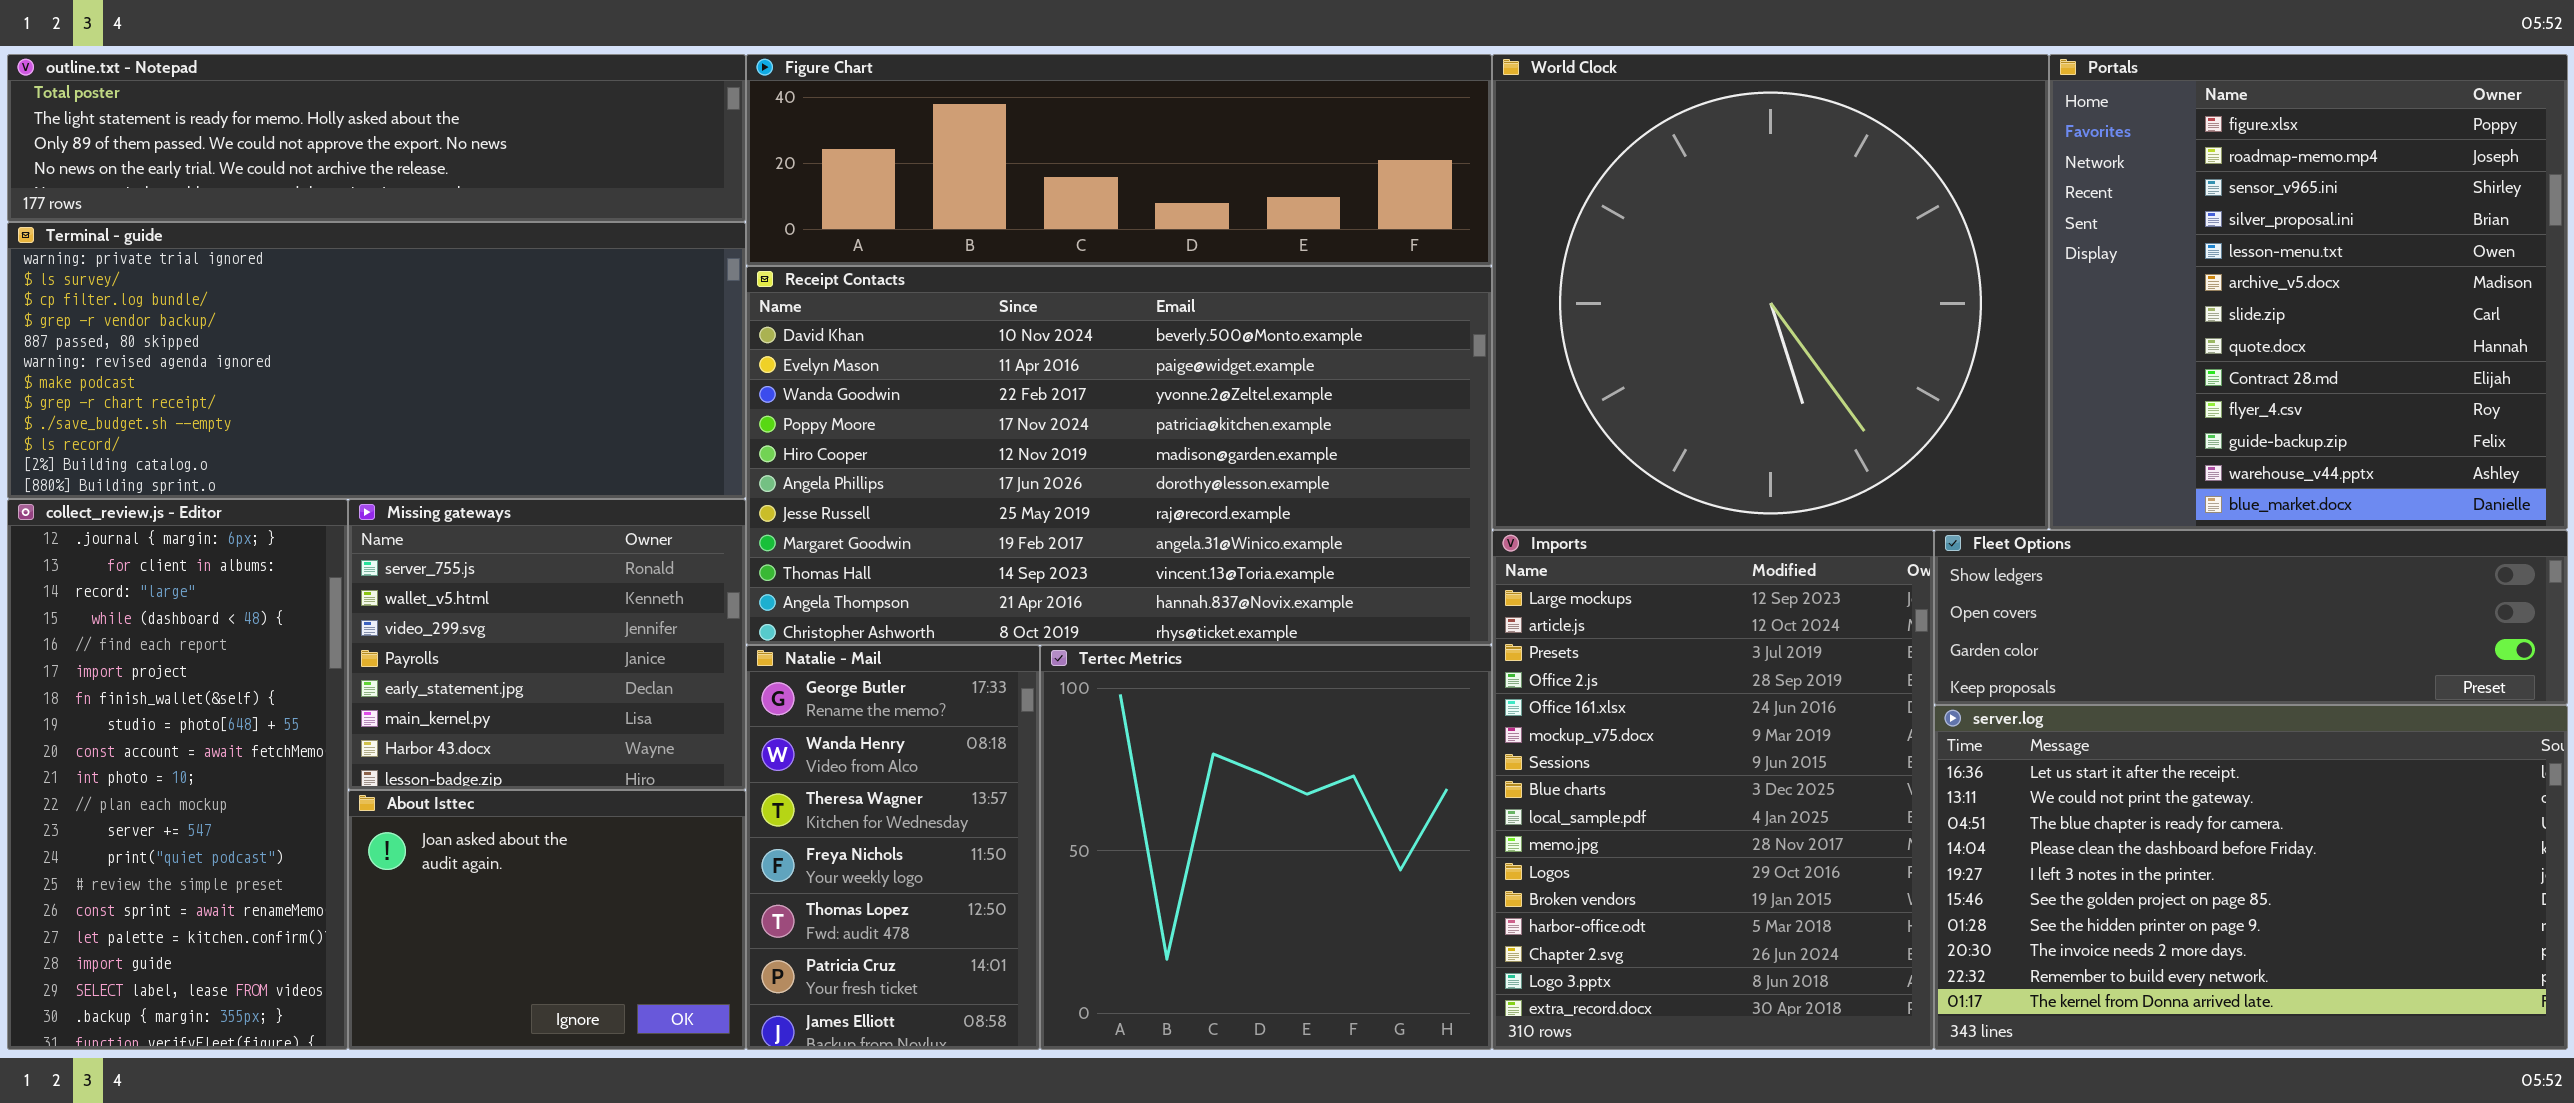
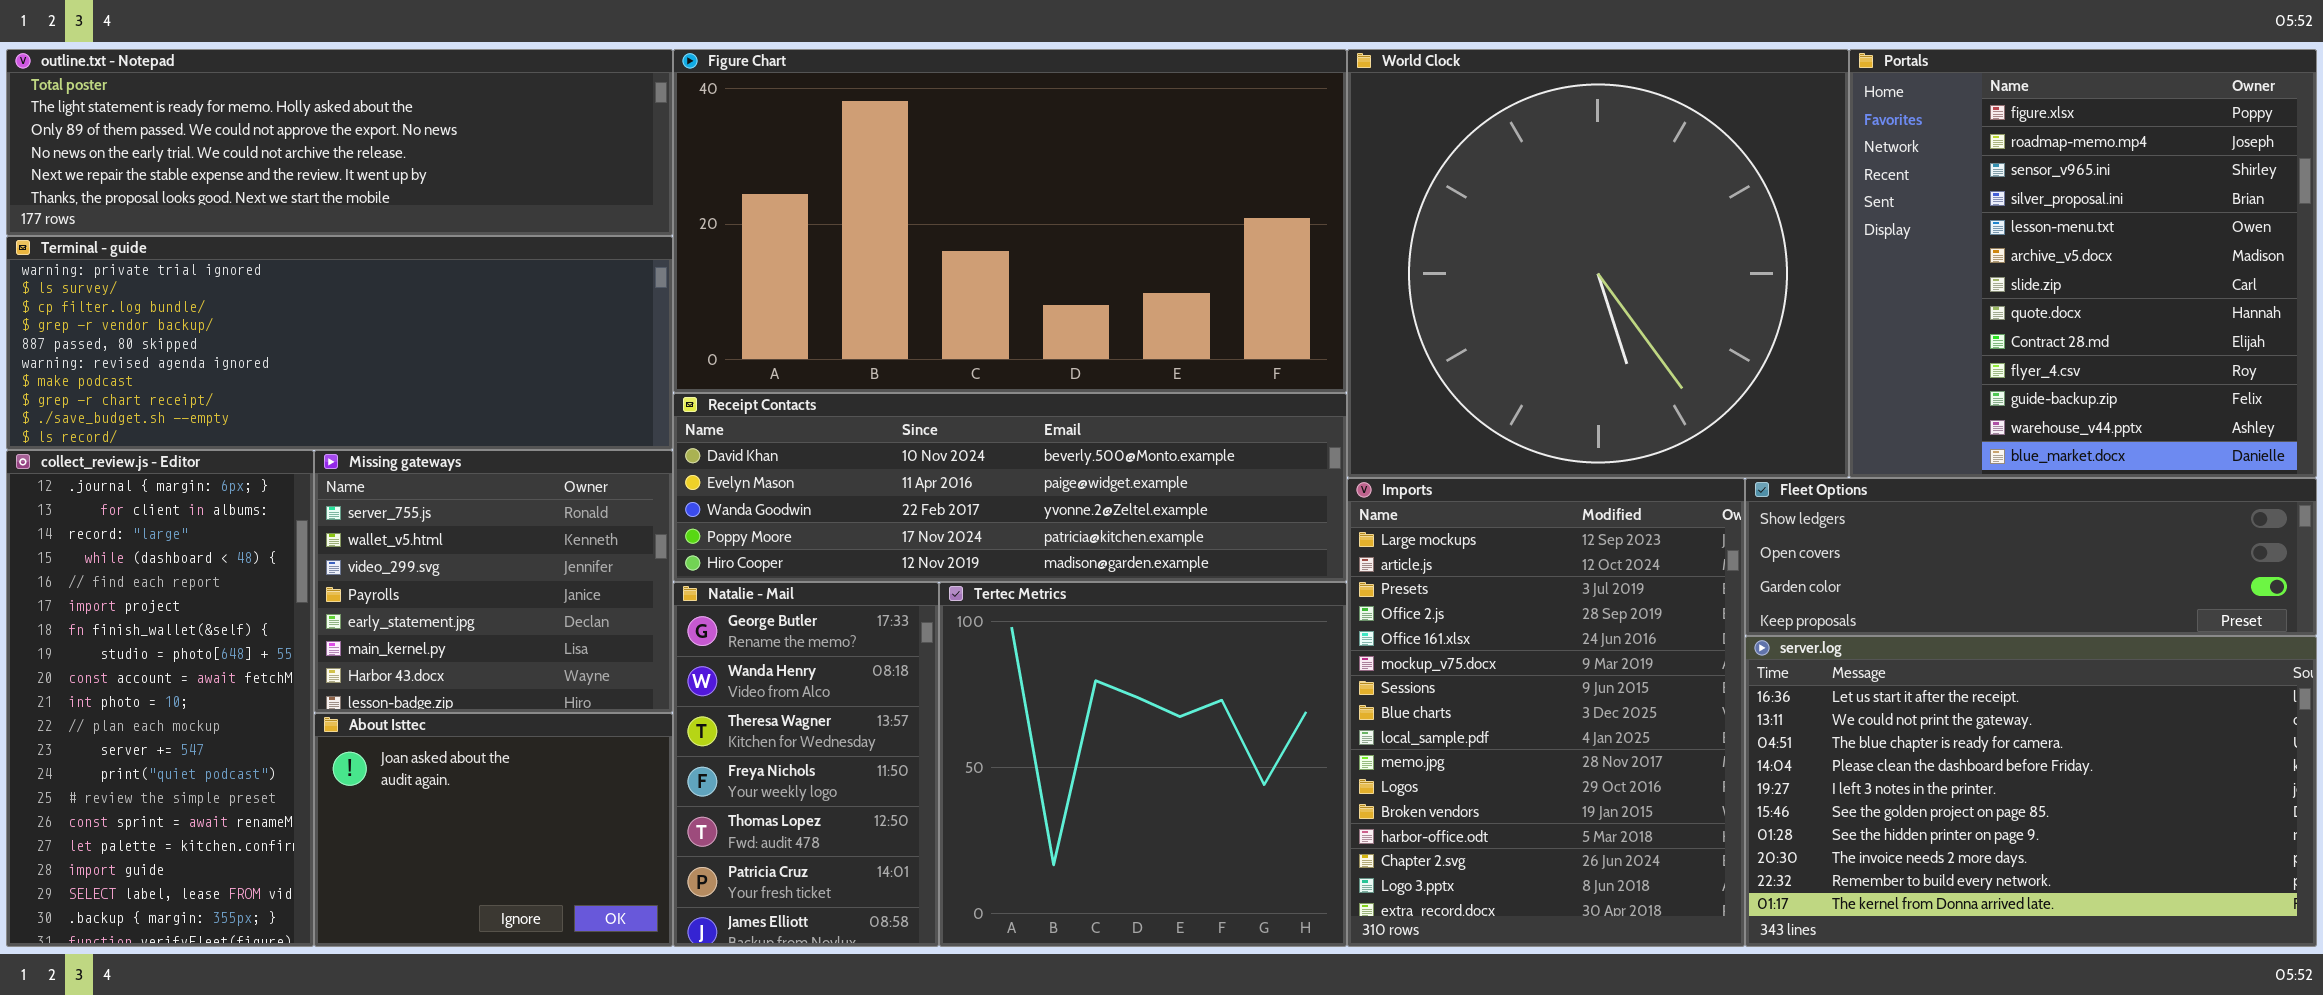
outline.txt - Notepad: [7,54,746,222] -> [6,49,673,236], resized
Figure Chart: [746,54,1492,266] -> [673,49,1347,393], resized
Terminal - guide: [7,222,746,499] -> [6,236,673,450], resized
Receipt Contacts: [746,266,1492,645] -> [673,393,1347,582], resized

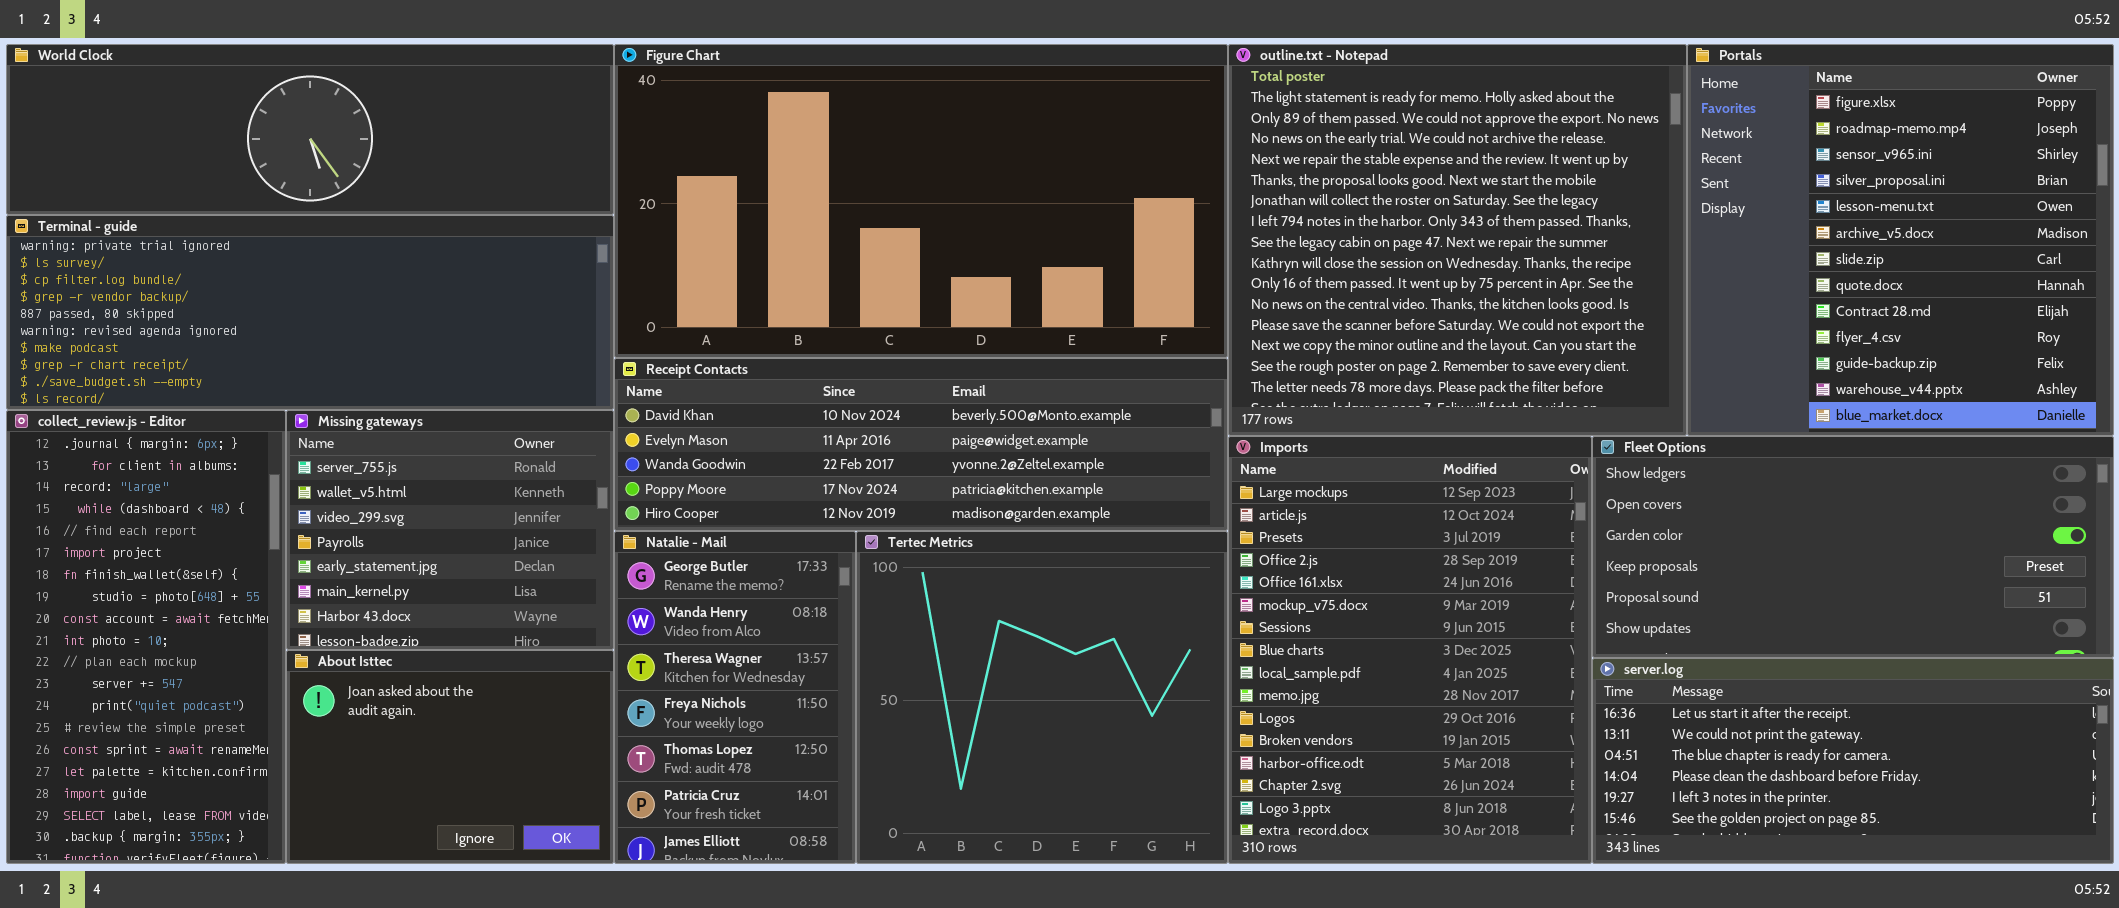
outline.txt - Notepad: [6,49,673,236] -> [1228,44,1687,436], moved, resized
World Clock: [1347,49,1849,478] -> [6,44,614,215], moved, resized
Fleet Options: [1745,478,2317,636] -> [1592,436,2114,658], resized
server.log: [1745,636,2317,947] -> [1592,658,2114,864], resized

